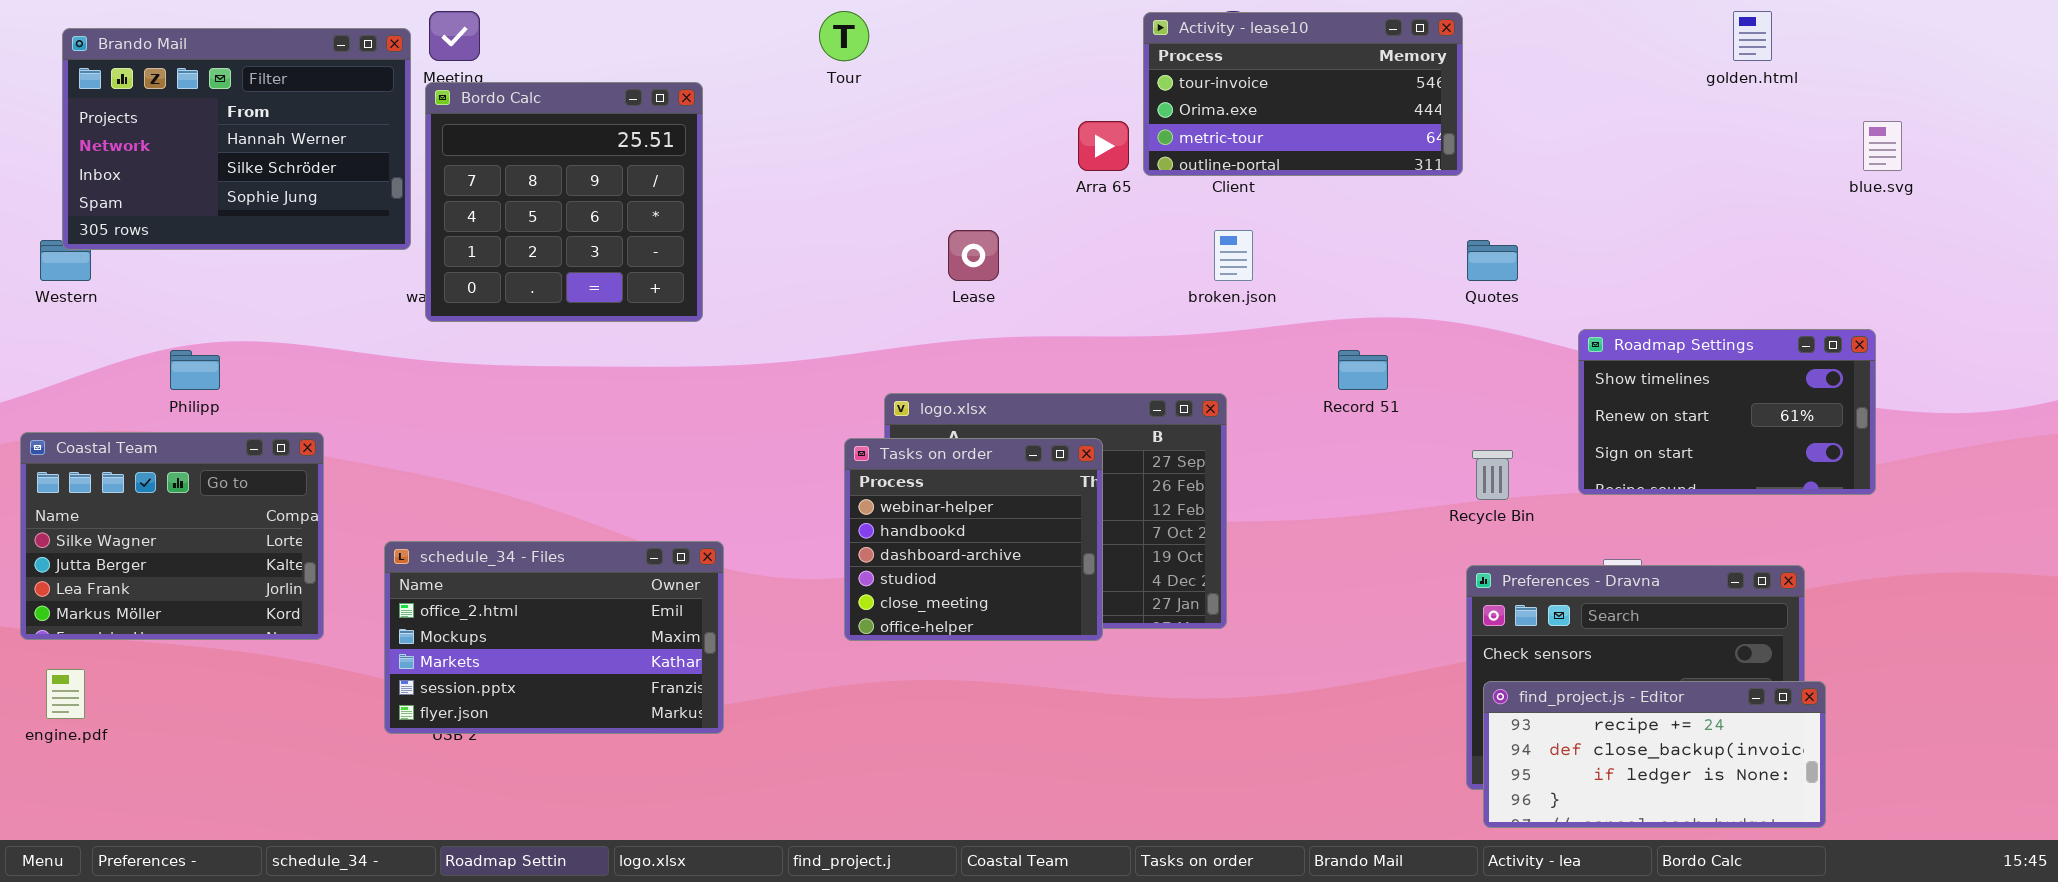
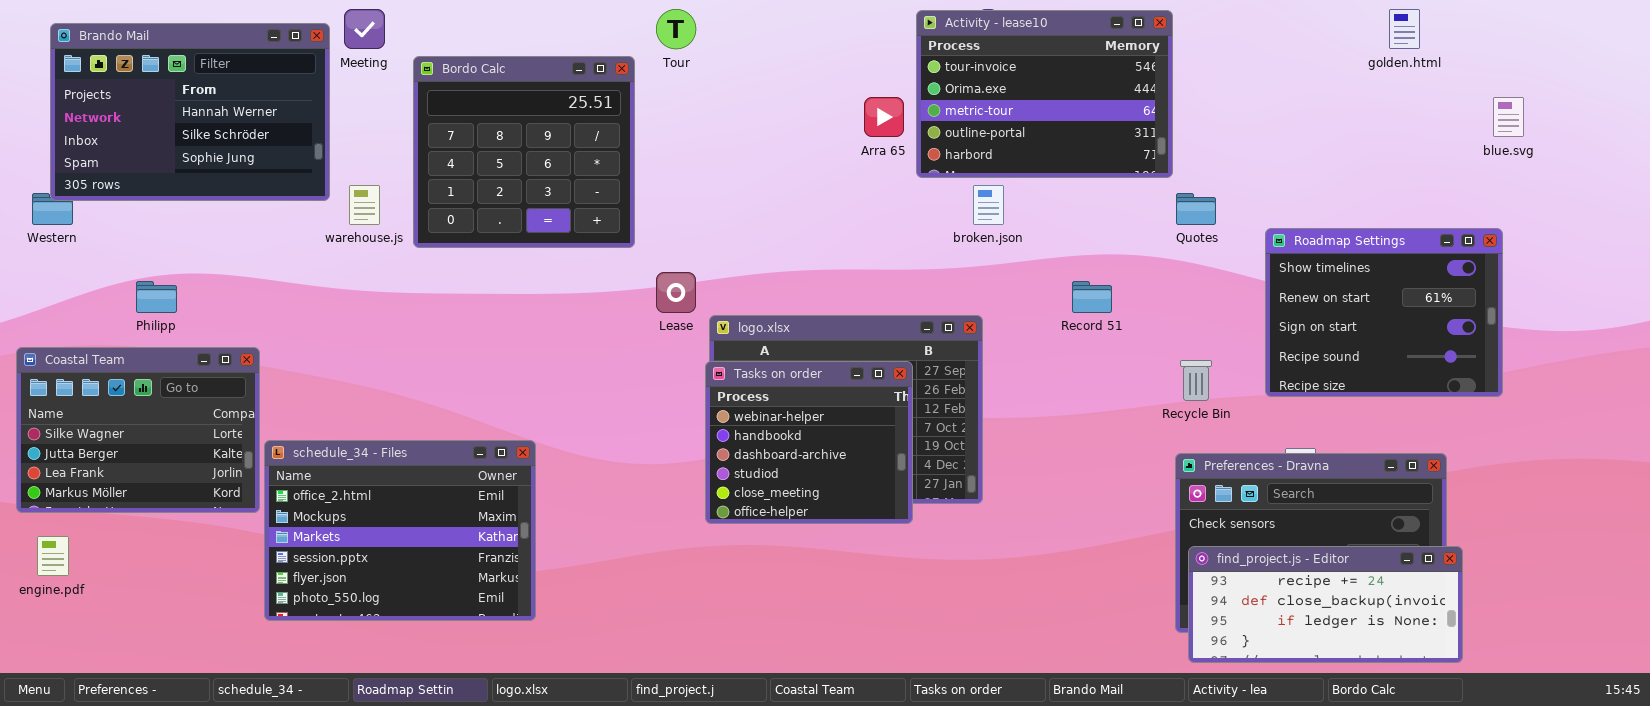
Activity - lease10: [1143,12,1463,176] -> [916,10,1173,178], resized
Bordo Calc: [425,82,703,322] -> [413,56,635,248], moved
Lease: [948,230,999,281] -> [656,272,696,313], moved
Roadmap Settings: [1578,329,1876,495] -> [1265,228,1503,397], resized
Tasks on order: [844,438,1103,641] -> [705,361,913,524], moved
schedule_34 - Files: [384,541,724,734] -> [264,440,536,621], moved, resized

